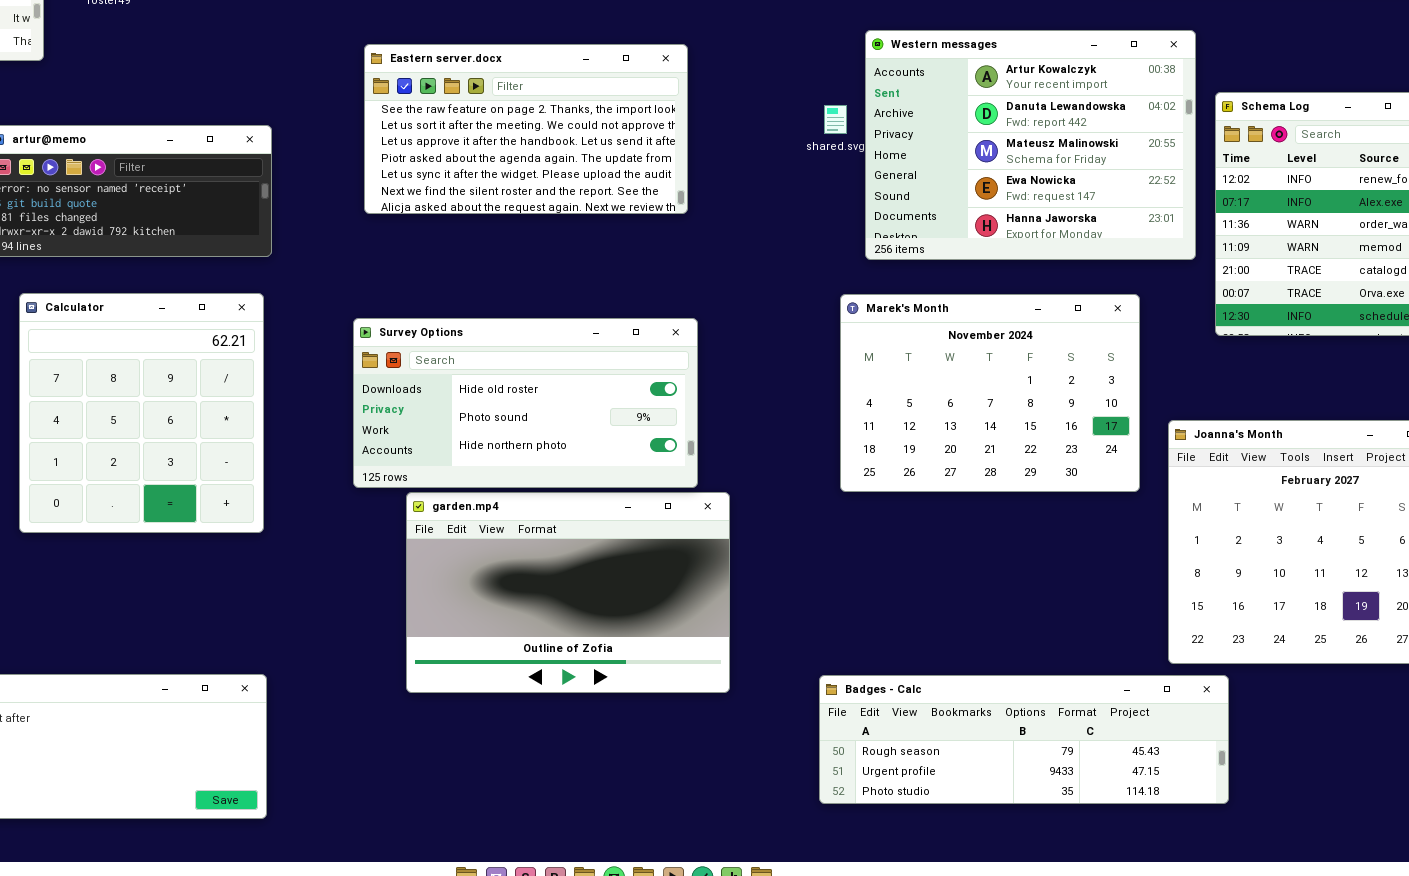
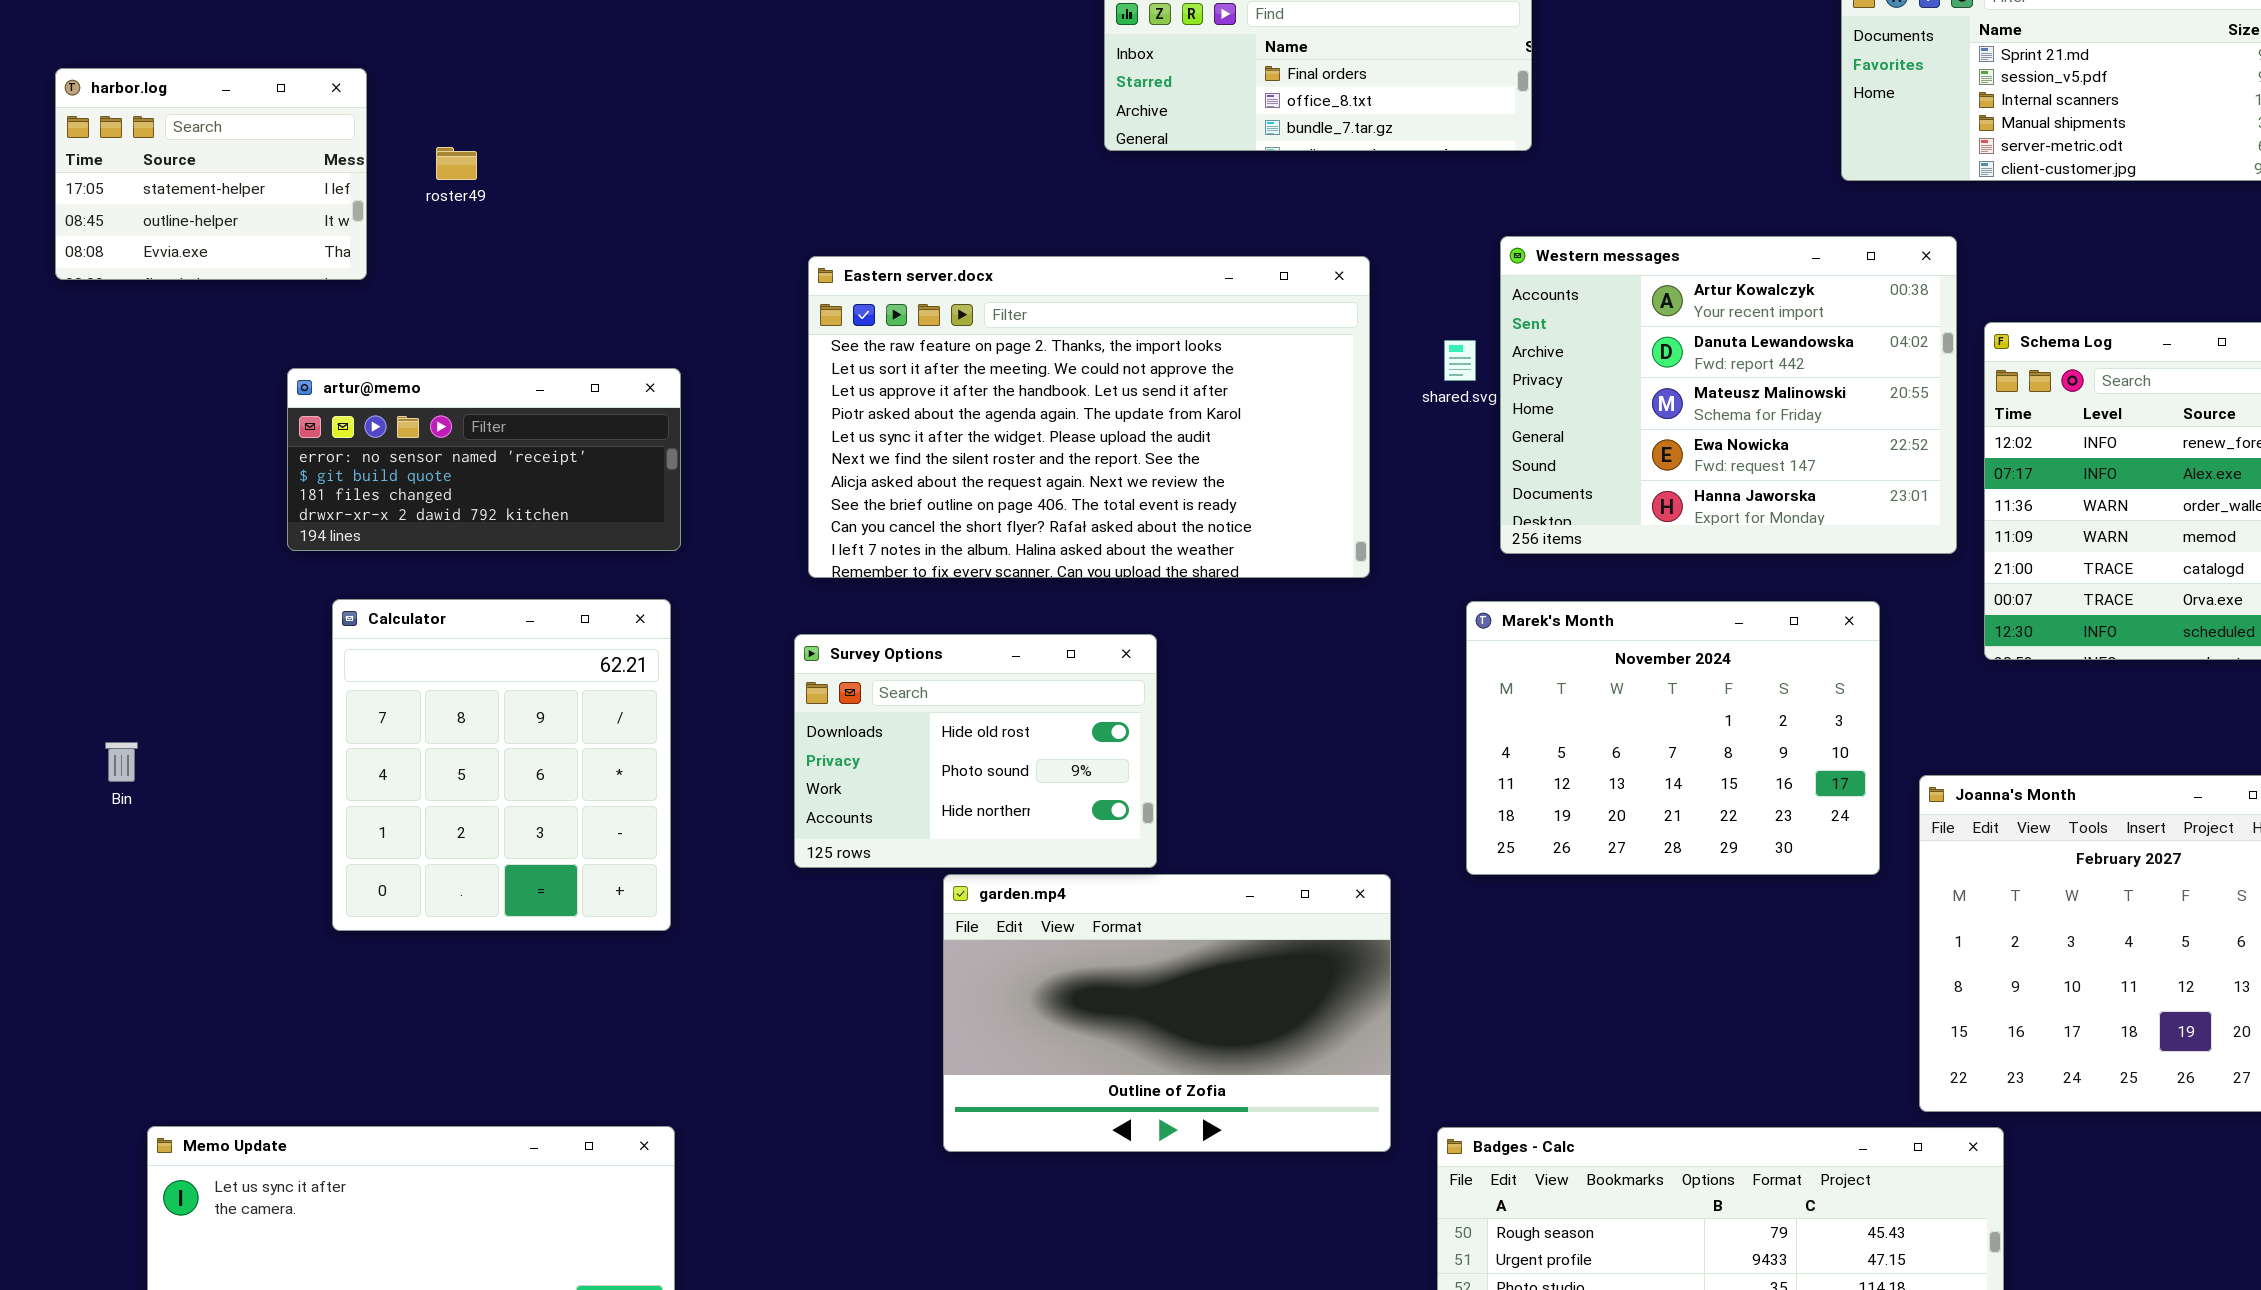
Eastern server.docx: [364,44,688,214] -> [808,256,1370,578], resized
Survey Options: [353,318,698,488] -> [794,634,1157,868], resized
garden.mp4: [406,492,730,693] -> [943,874,1391,1152], moved

